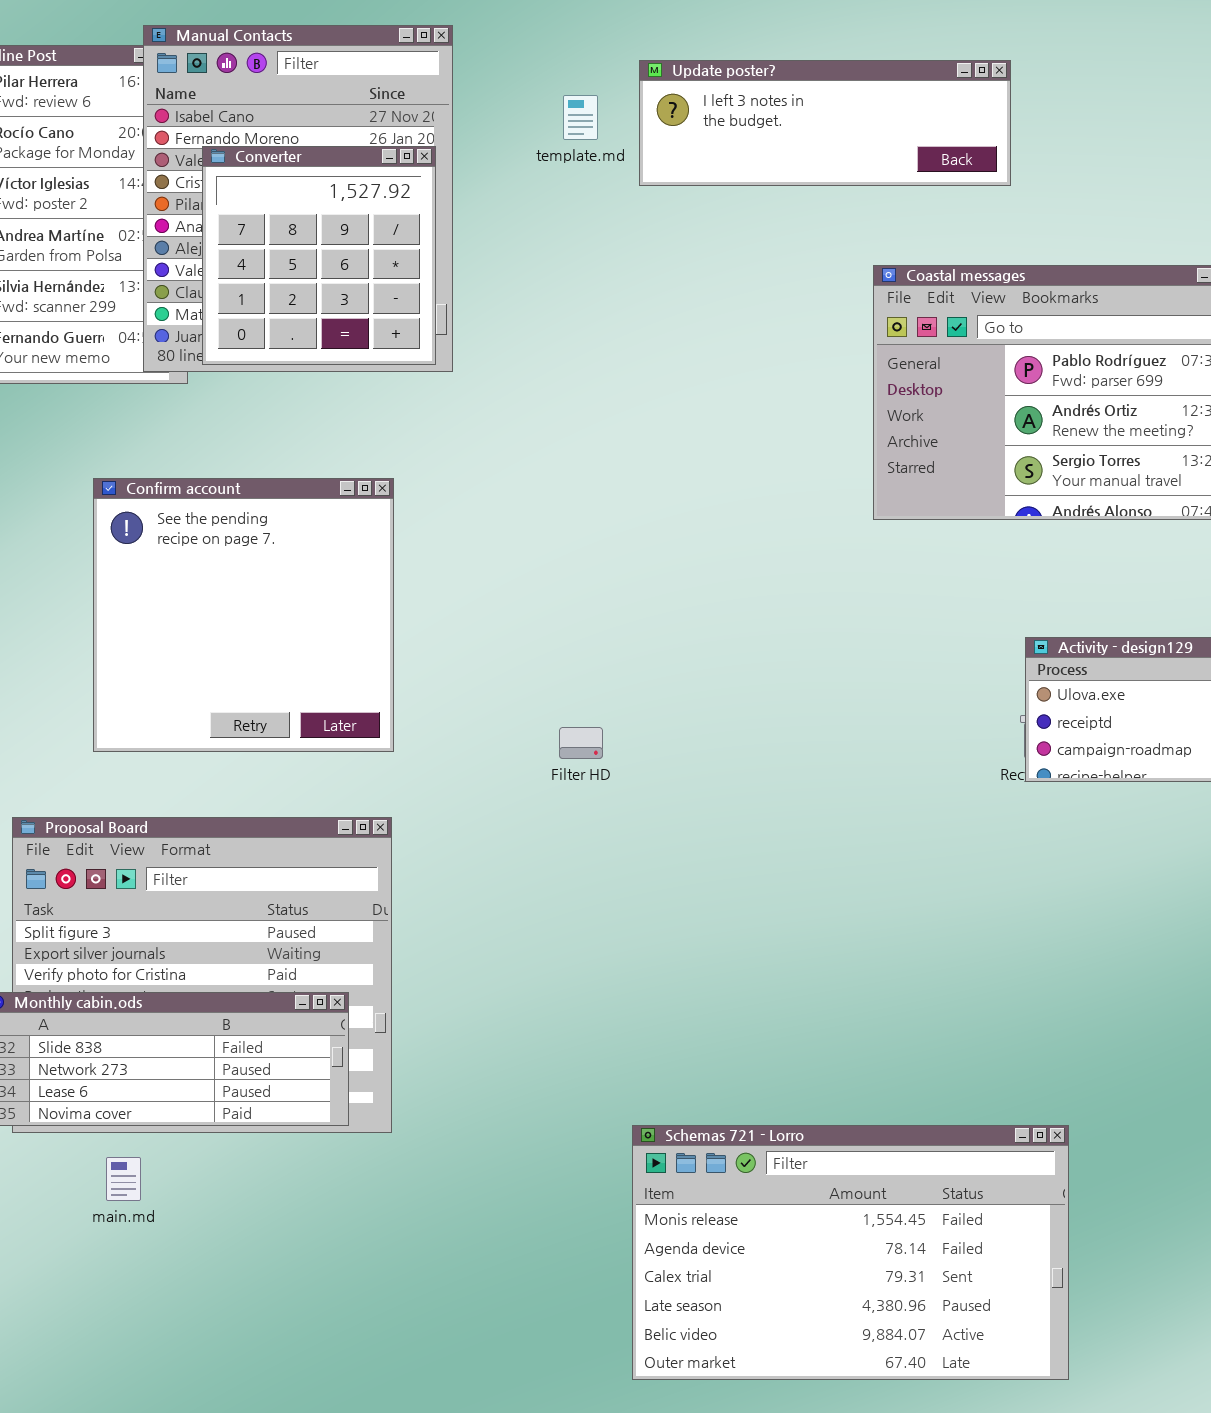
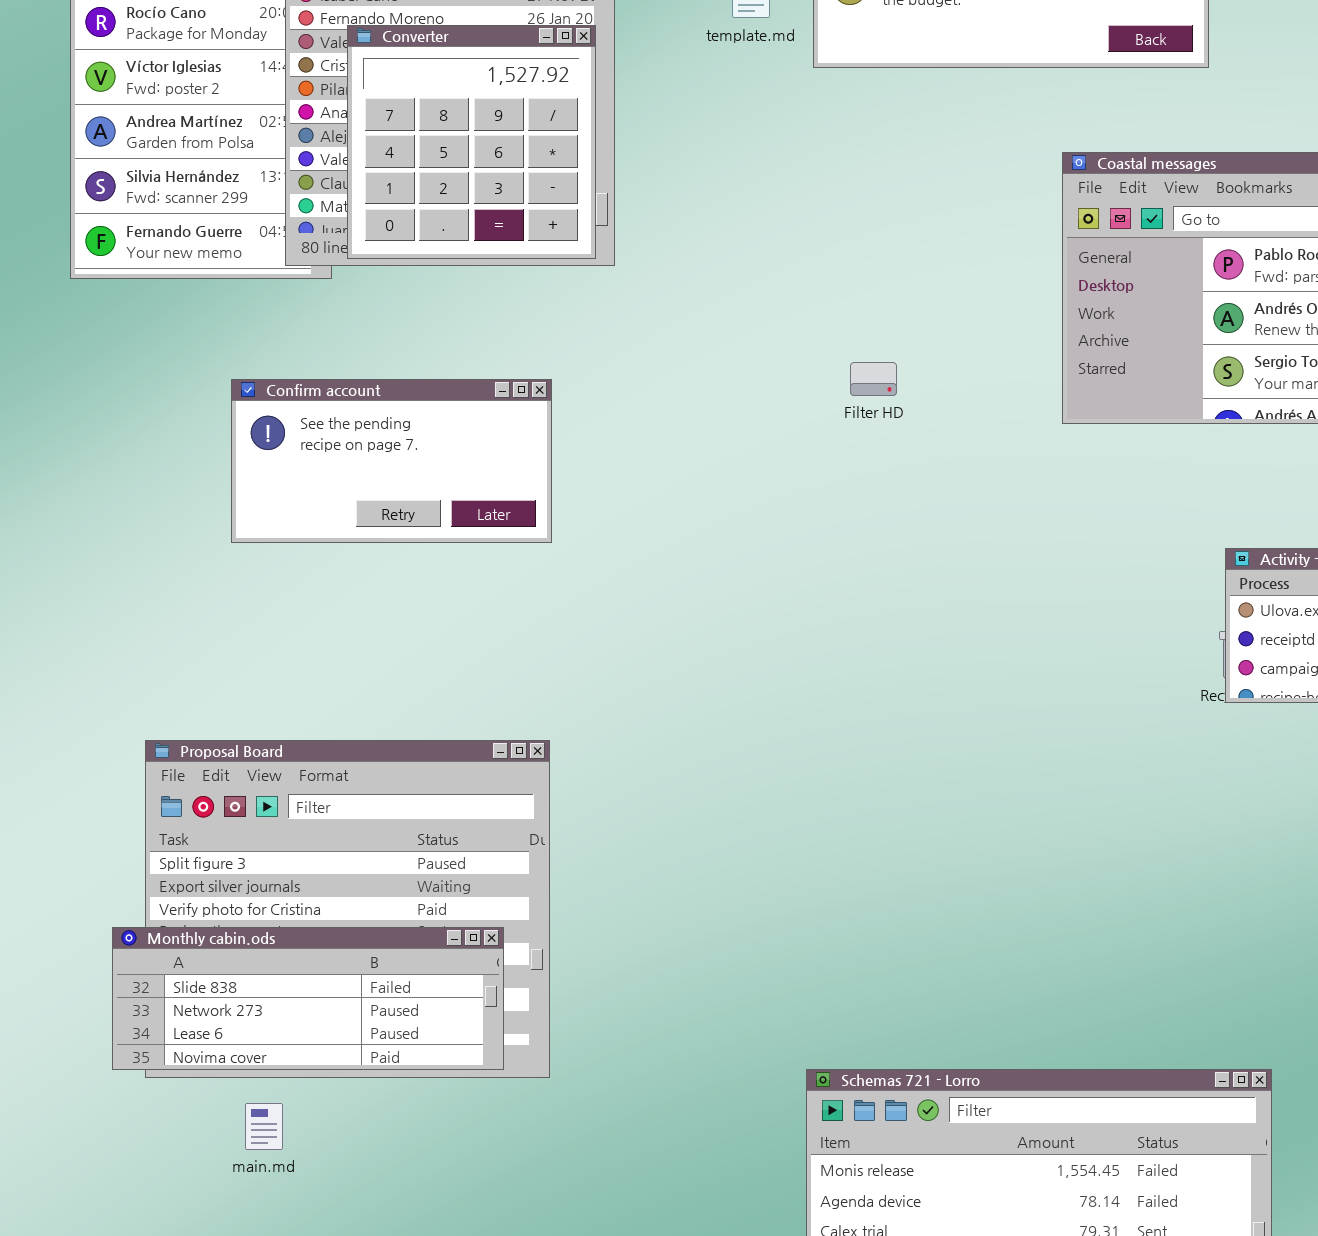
Confirm account: [93,478,394,752] -> [231,379,552,543], resized
Filter HD: [559,727,603,759] -> [850,362,897,396], moved

